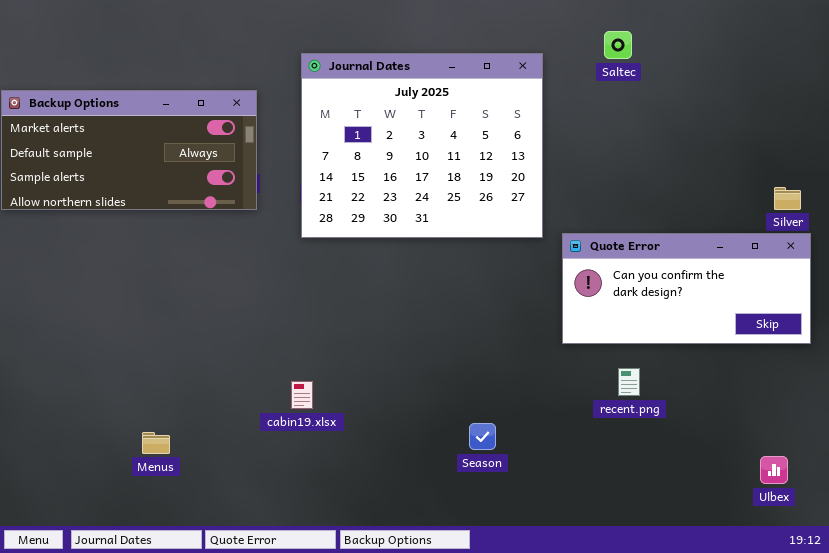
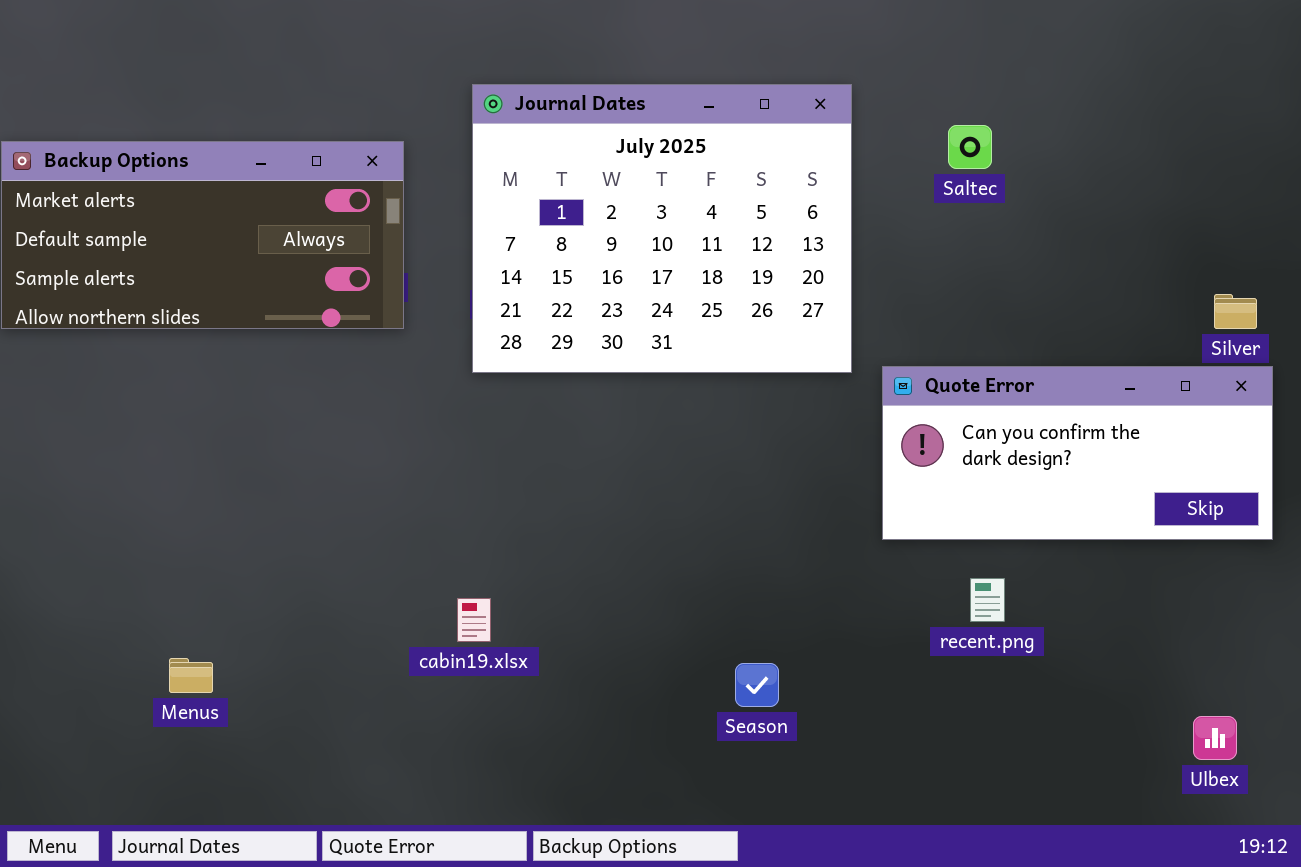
Saltec: [604,31,632,59] -> [948,125,992,169], moved
Menus: [142,432,170,454] -> [169,658,213,693], moved

